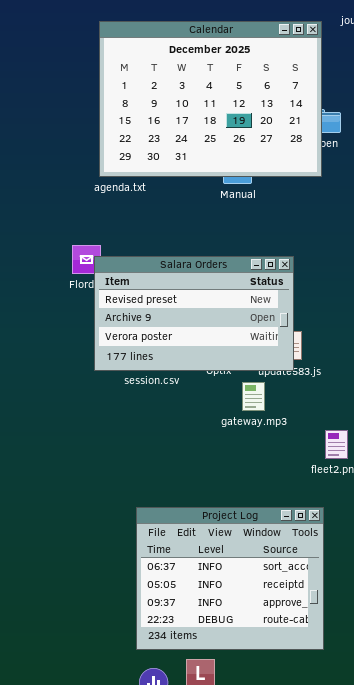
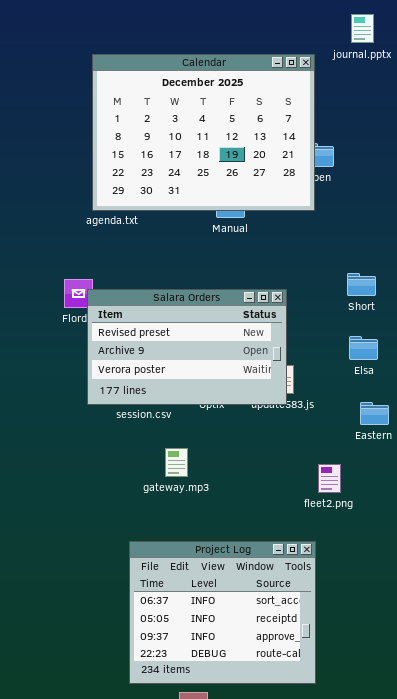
gateway.mp3: [242,382,265,411] -> [165,448,188,477], moved

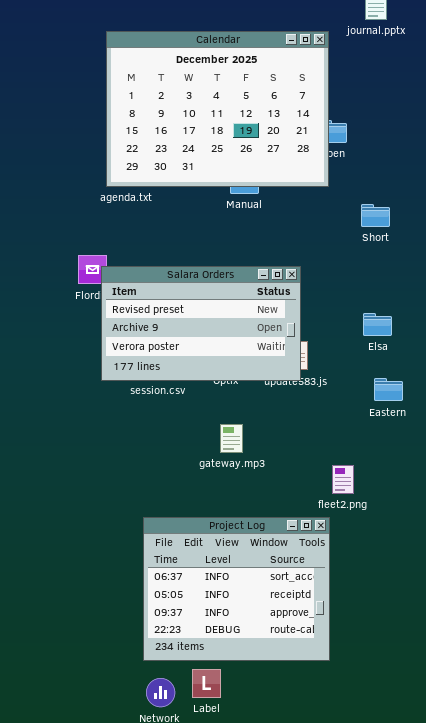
Short: [347,273,376,296] -> [361,204,390,227], moved
gateway.mp3: [165,448,188,477] -> [220,424,243,453], moved
fleet2.png: [318,464,341,493] -> [332,465,354,494], moved

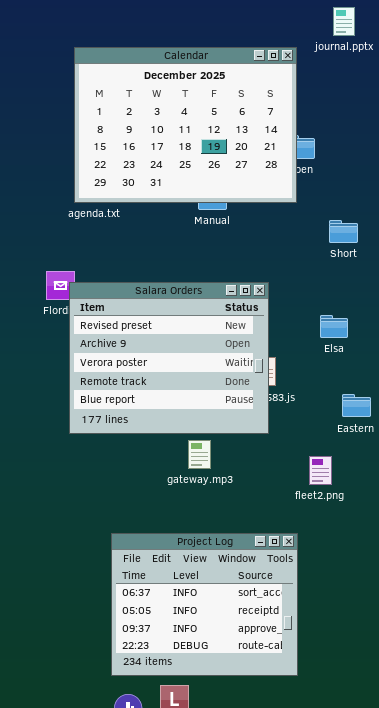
Salara Orders: [101,266,301,381] -> [69,282,269,434], resized
Elsa: [363,313,392,336] -> [320,315,348,338], moved
fleet2.png: [332,465,354,494] -> [309,456,332,485], moved

